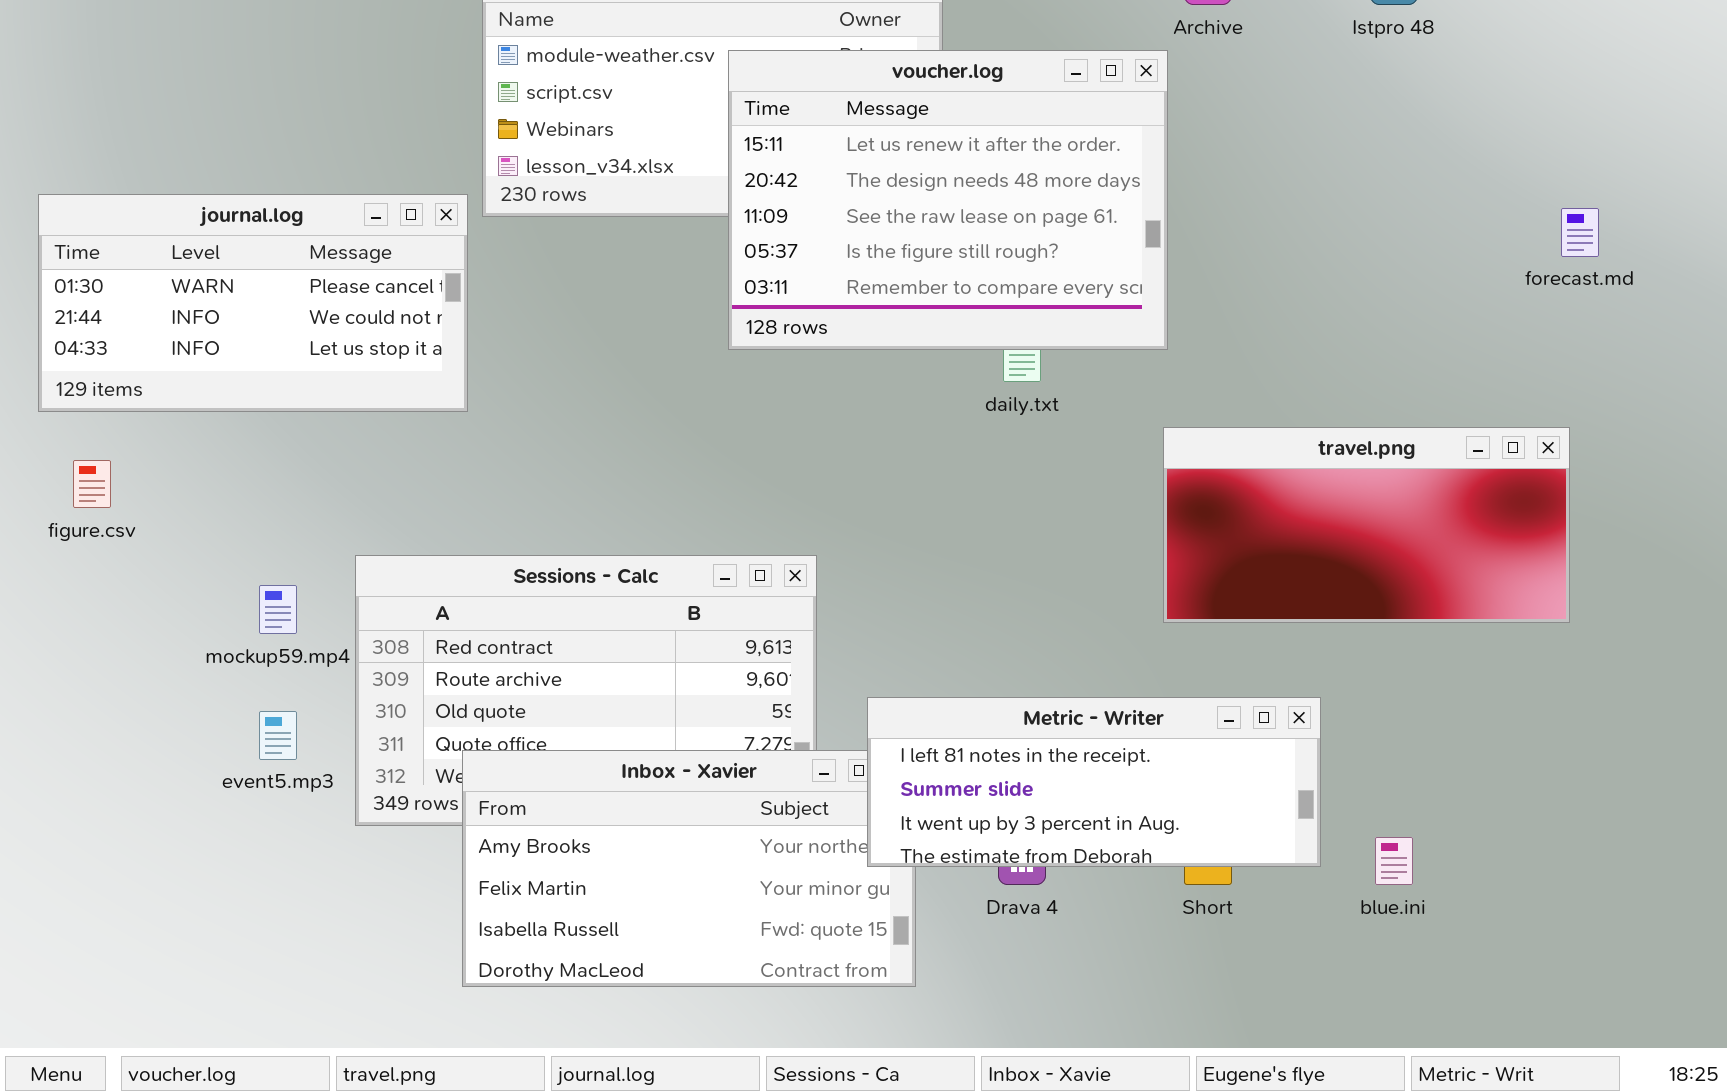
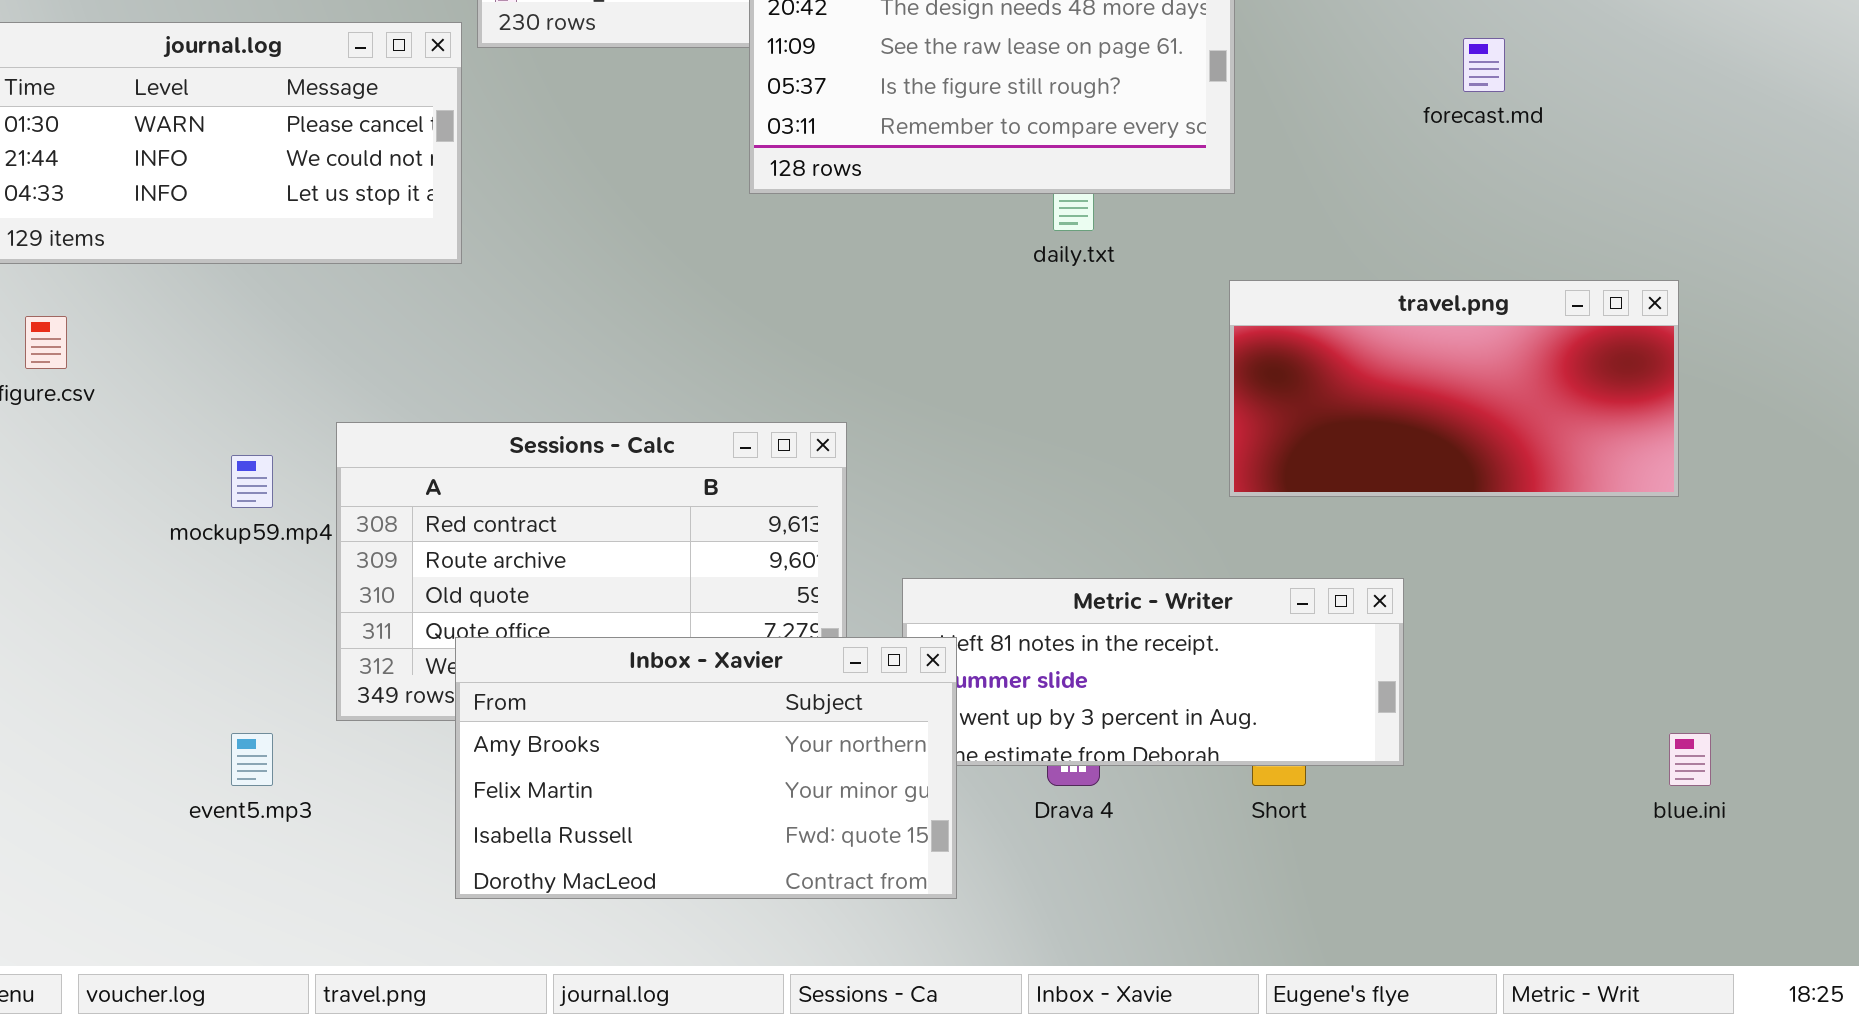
forecast.md: [1561,208,1599,257] -> [1463,38,1505,92], moved
event5.mp3: [259,711,297,760] -> [231,733,273,786], moved
Inbox - Xavier: [462,750,916,987] -> [455,637,957,899], raised
blue.ini: [1375,837,1413,885] -> [1669,733,1711,786], moved

